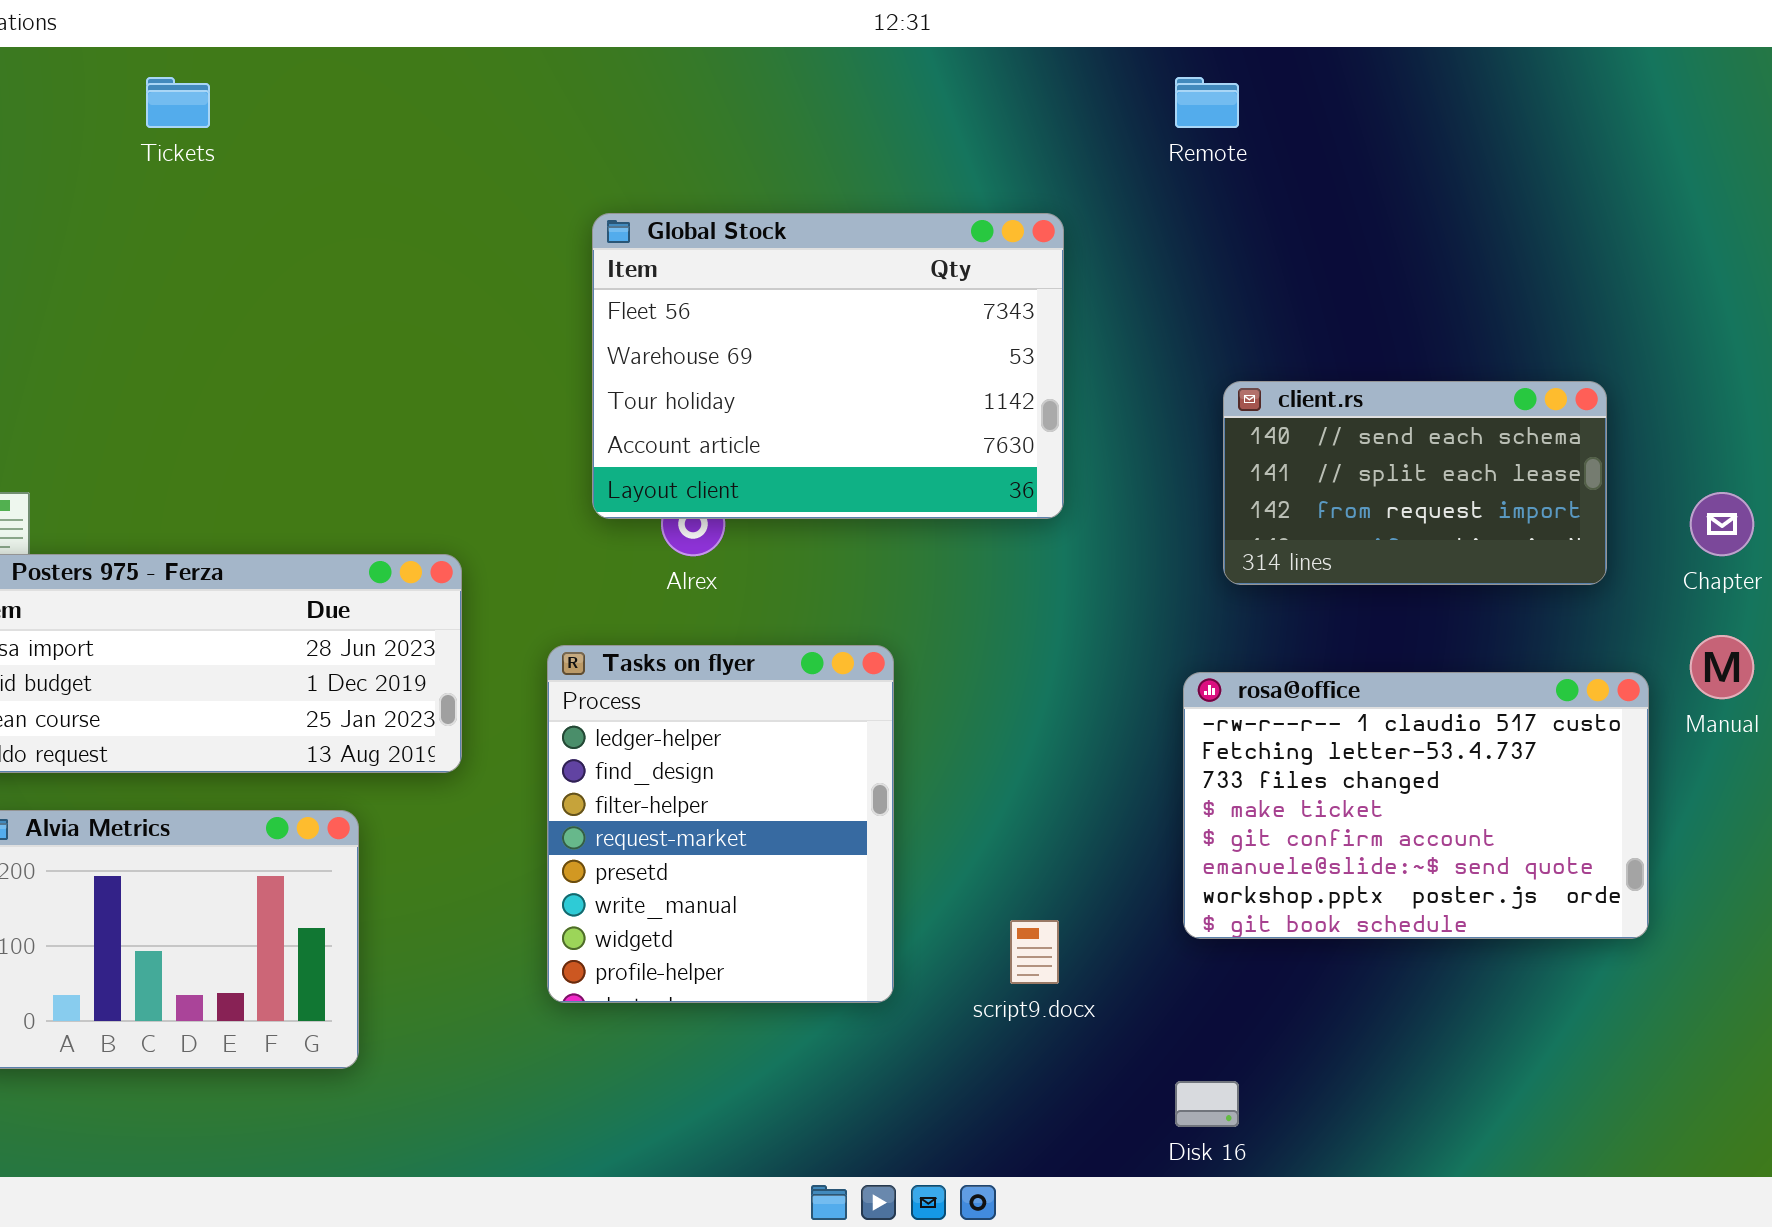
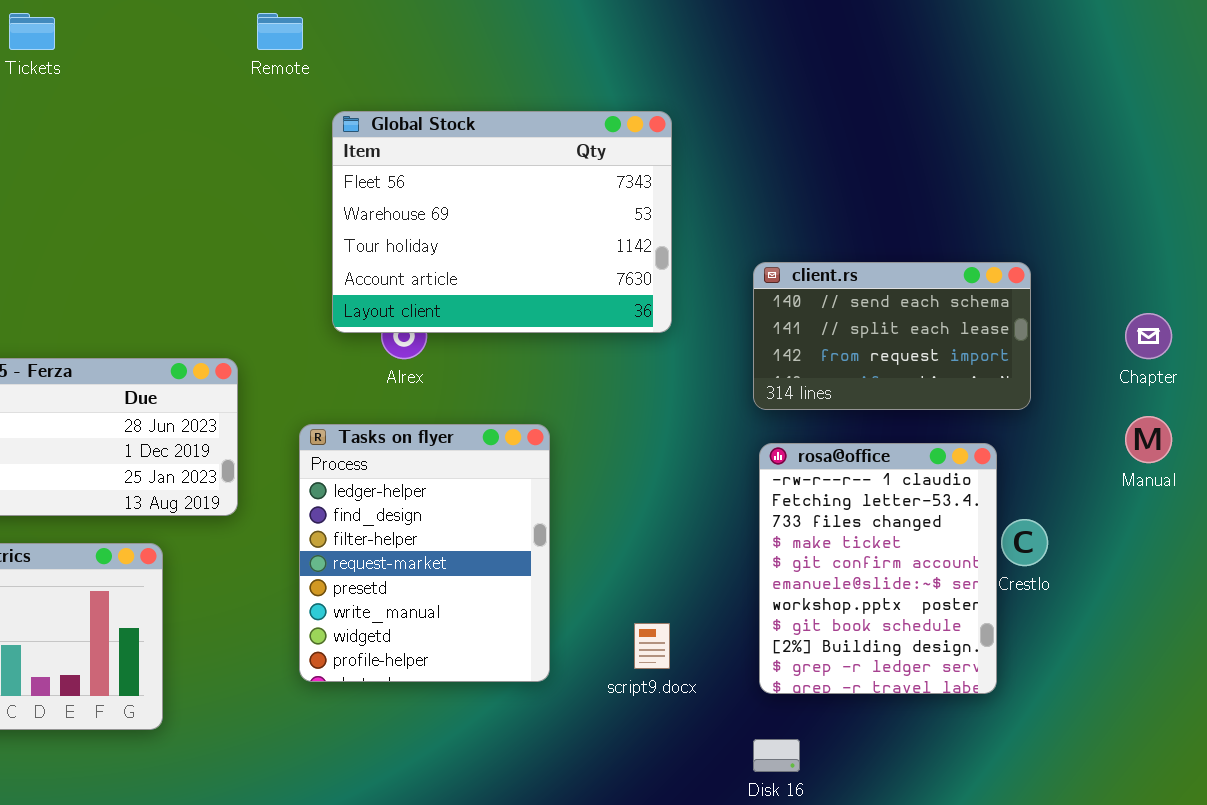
Remote: [1175,77,1239,128] -> [257,13,303,50], moved
client.rs: [1223,381,1607,585] -> [753,262,1031,410], moved
rosa@office: [1183,672,1649,939] -> [759,443,997,694], resized

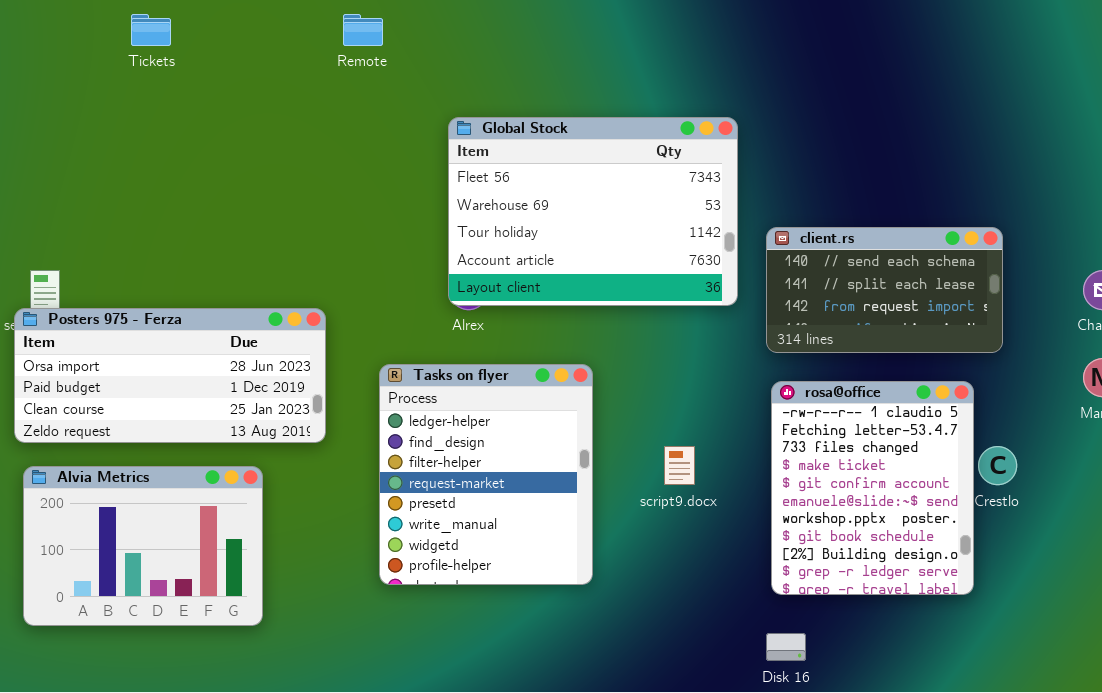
Global Stock: [332,111,672,333] -> [448,117,738,306], moved
script9.docx: [634,623,670,669] -> [664,446,695,485], moved

